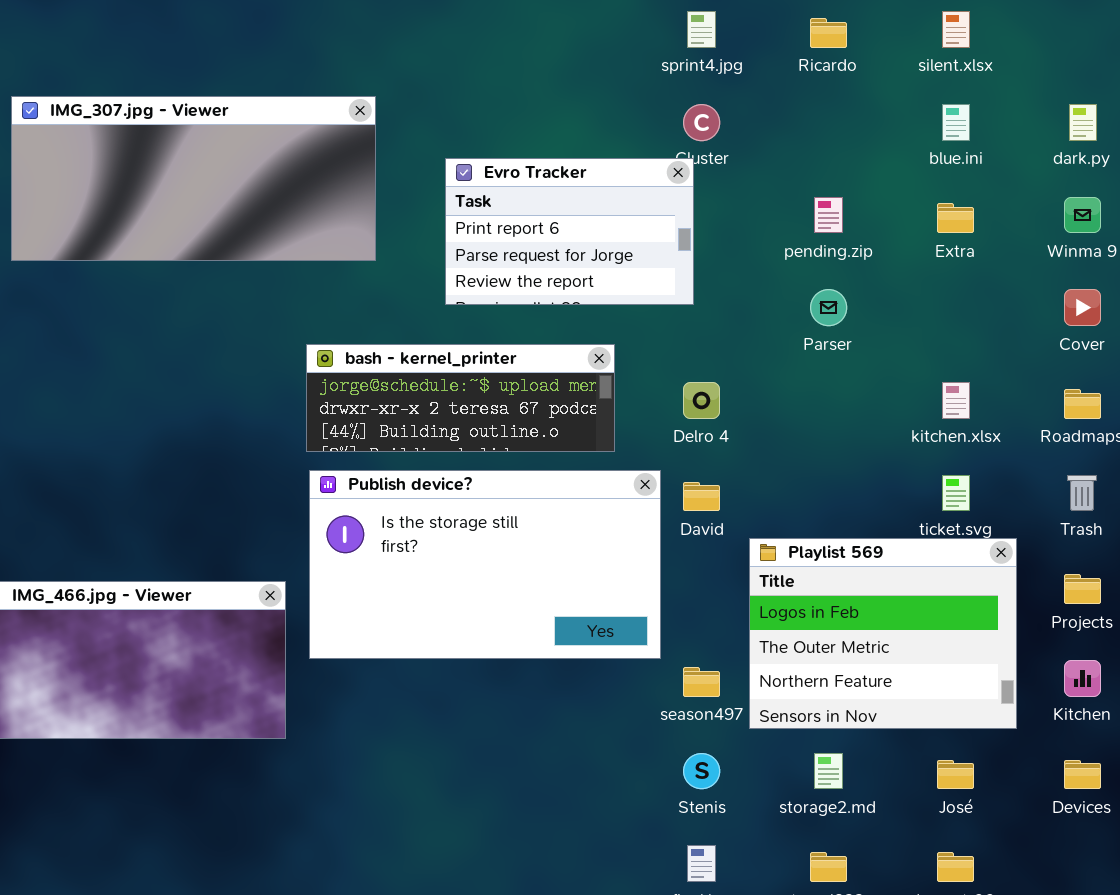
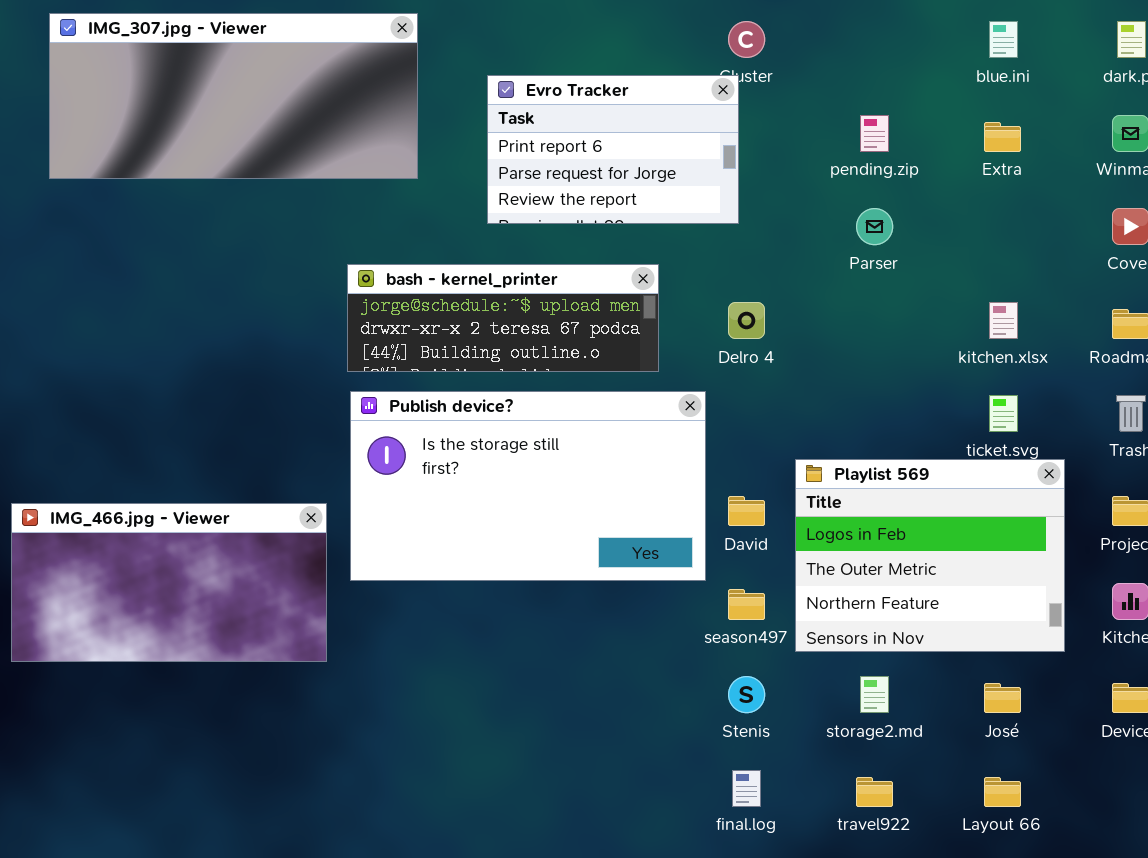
David: [683,482,720,511] -> [728,496,765,526], moved

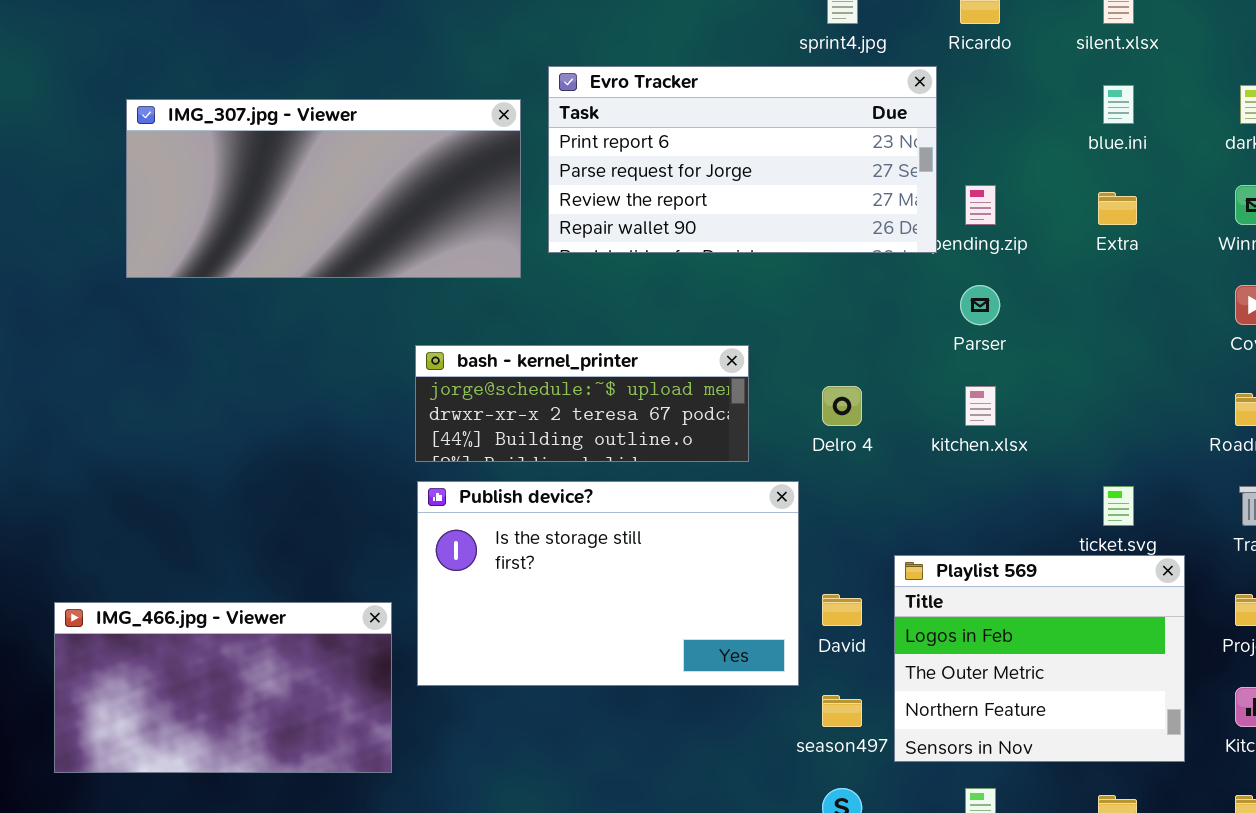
IMG_307.jpg - Viewer: [49,13,418,179] -> [126,99,521,278], moved
Evro Tracker: [487,75,739,224] -> [548,66,937,253], moved, resized
kitchen.xlsx: [989,302,1018,339] -> [965,386,996,426], moved

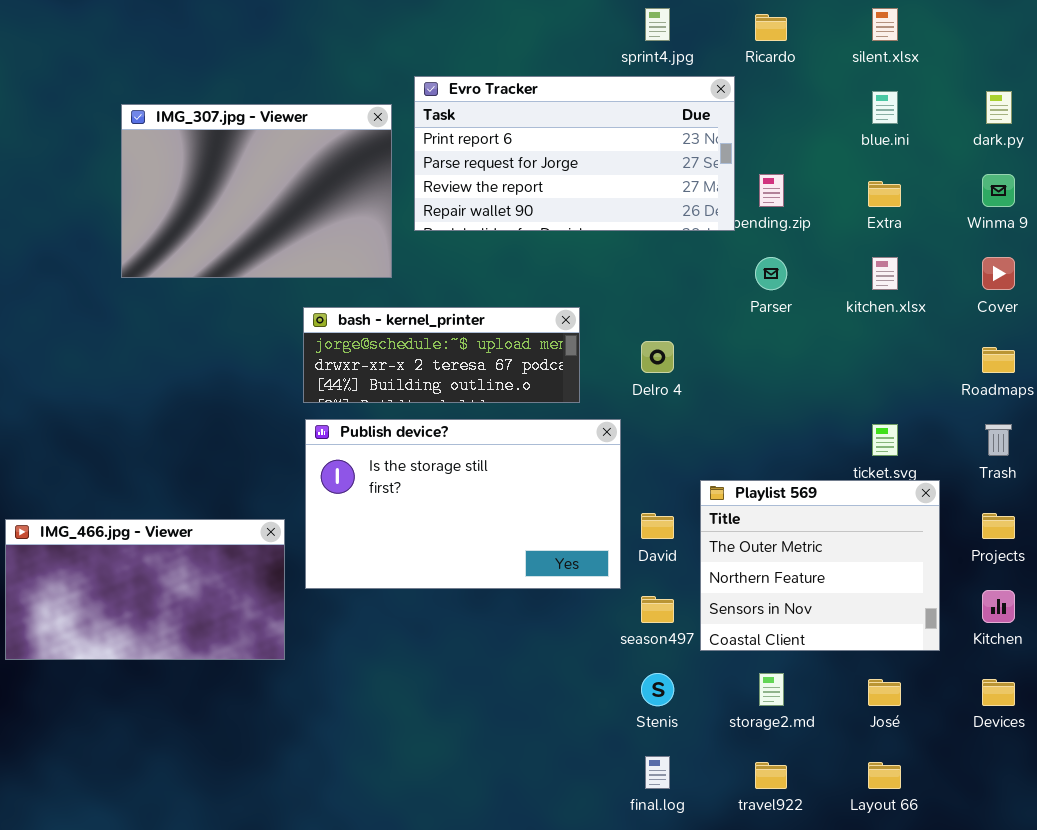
IMG_307.jpg - Viewer: [126,99,521,278] -> [121,104,392,278], resized
kitchen.xlsx: [965,386,996,426] -> [872,257,898,290], moved
Playlist 569: [894,555,1185,762] -> [700,480,940,651], scrolled down 1 row

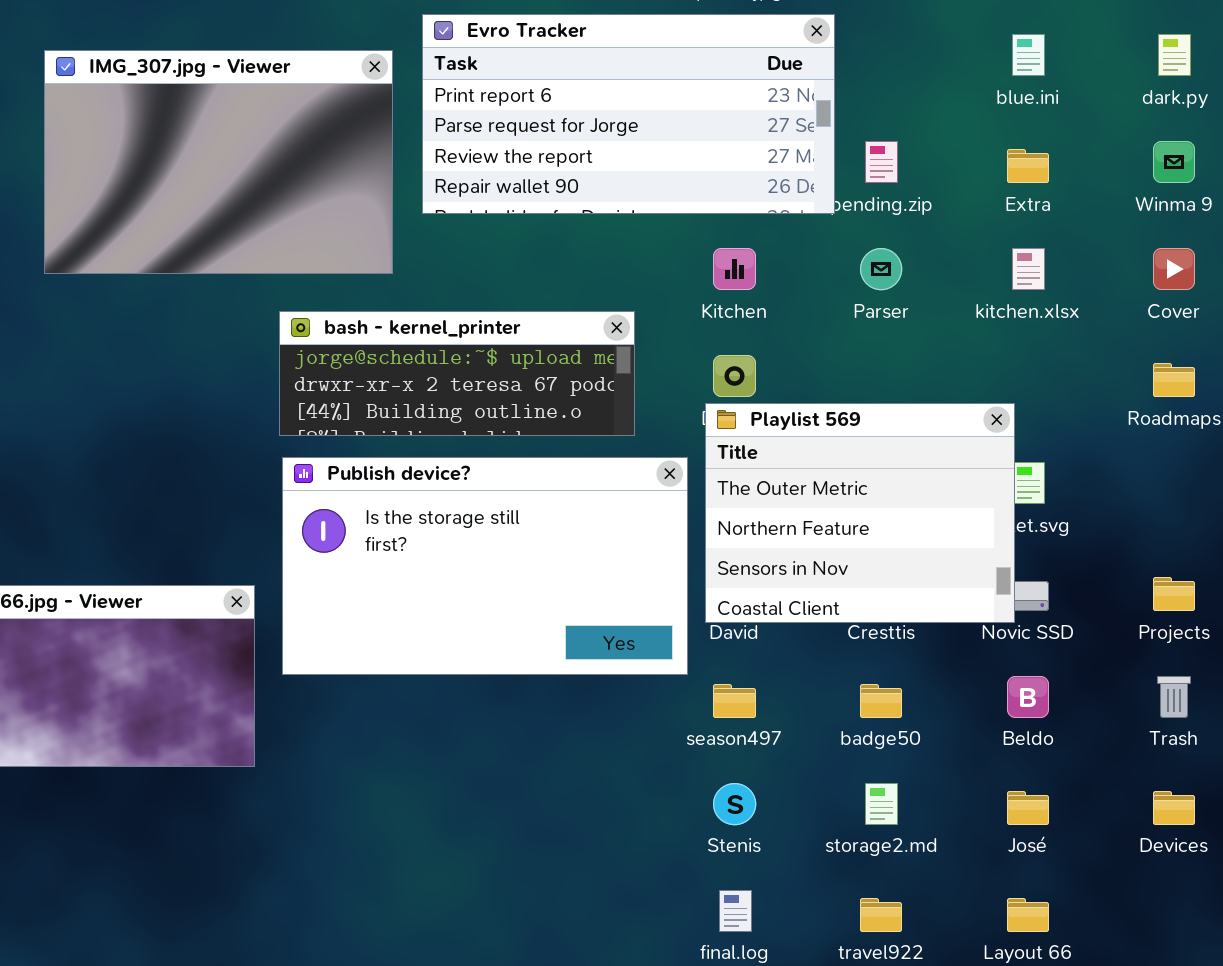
Trash: [985,424,1012,456] -> [1157,676,1191,718], moved
Playlist 569: [700,480,940,651] -> [705,403,1015,623], moved
Kitchen: [982,590,1015,623] -> [713,248,756,290], moved

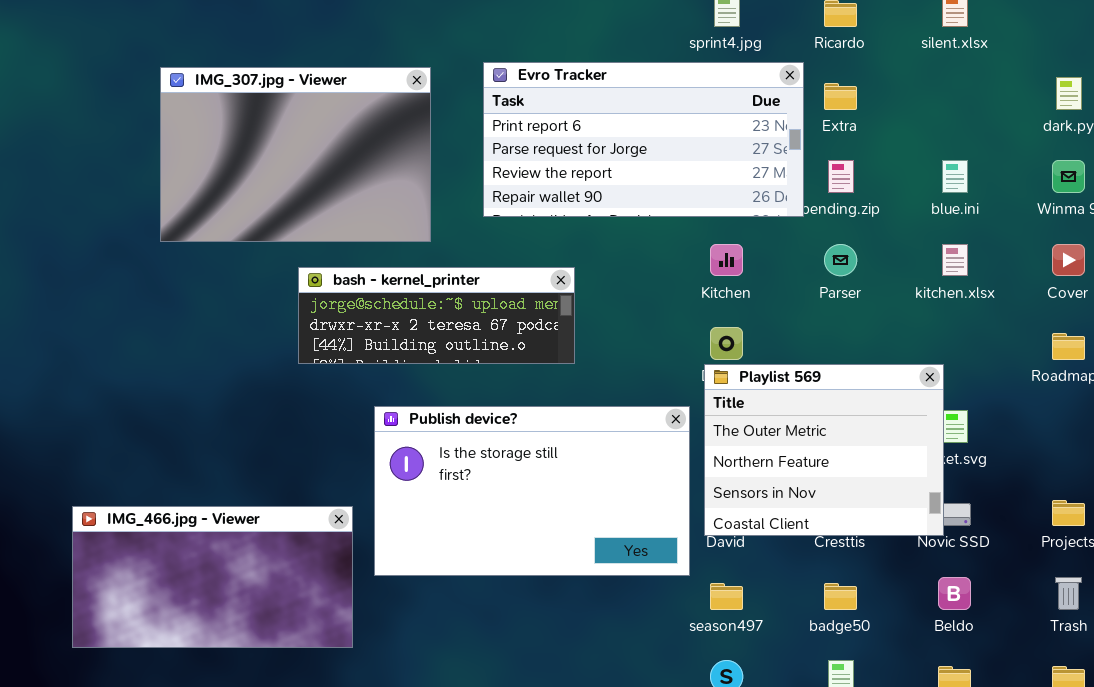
blue.ini: [1012,34,1045,76] -> [942,160,968,193], moved
IMG_307.jpg - Viewer: [44,50,393,274] -> [160,67,431,242], moved
Extra: [1007,149,1049,183] -> [824,83,857,110], moved
bash - kernel_printer: [279,311,635,436] -> [298,267,575,364], moved

